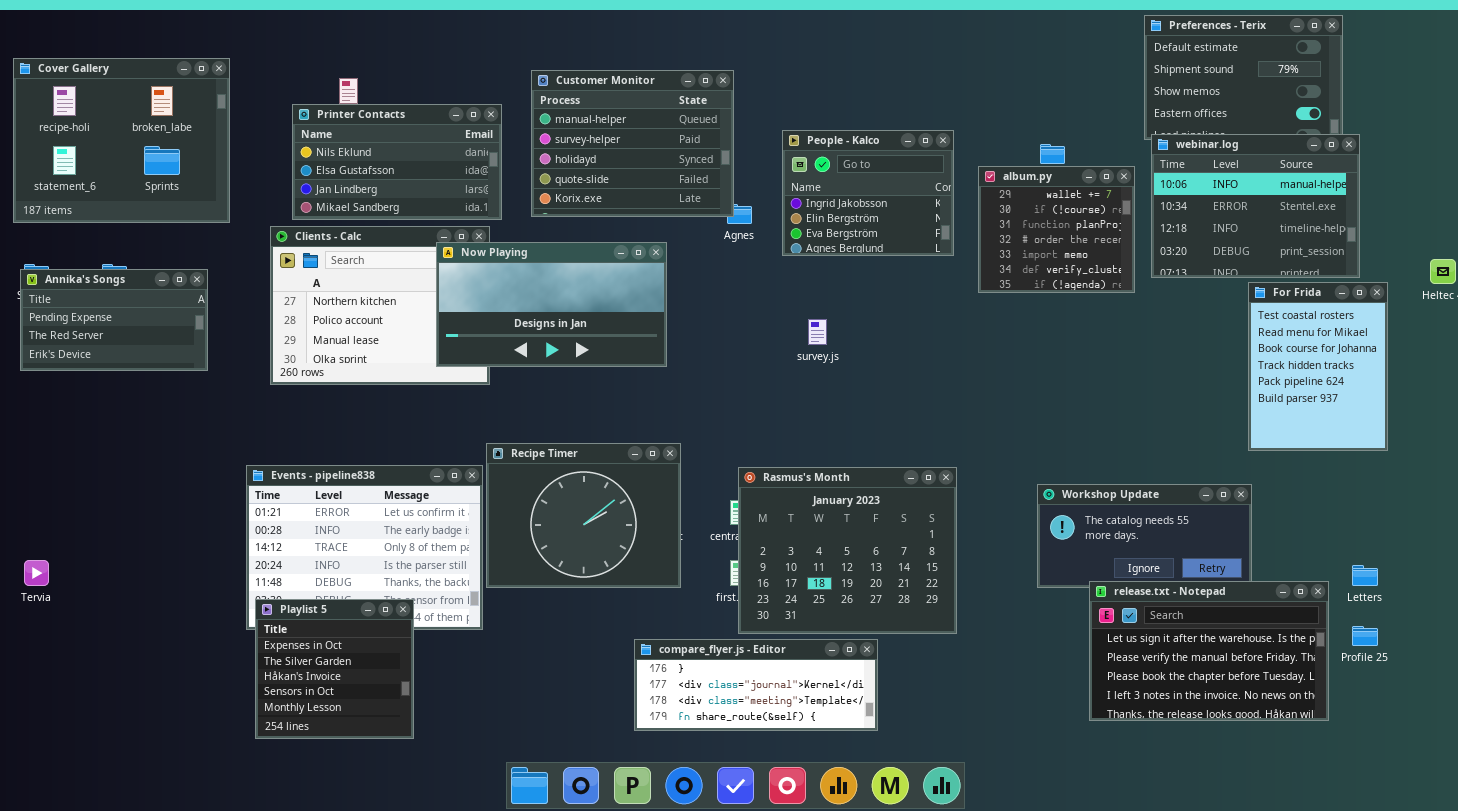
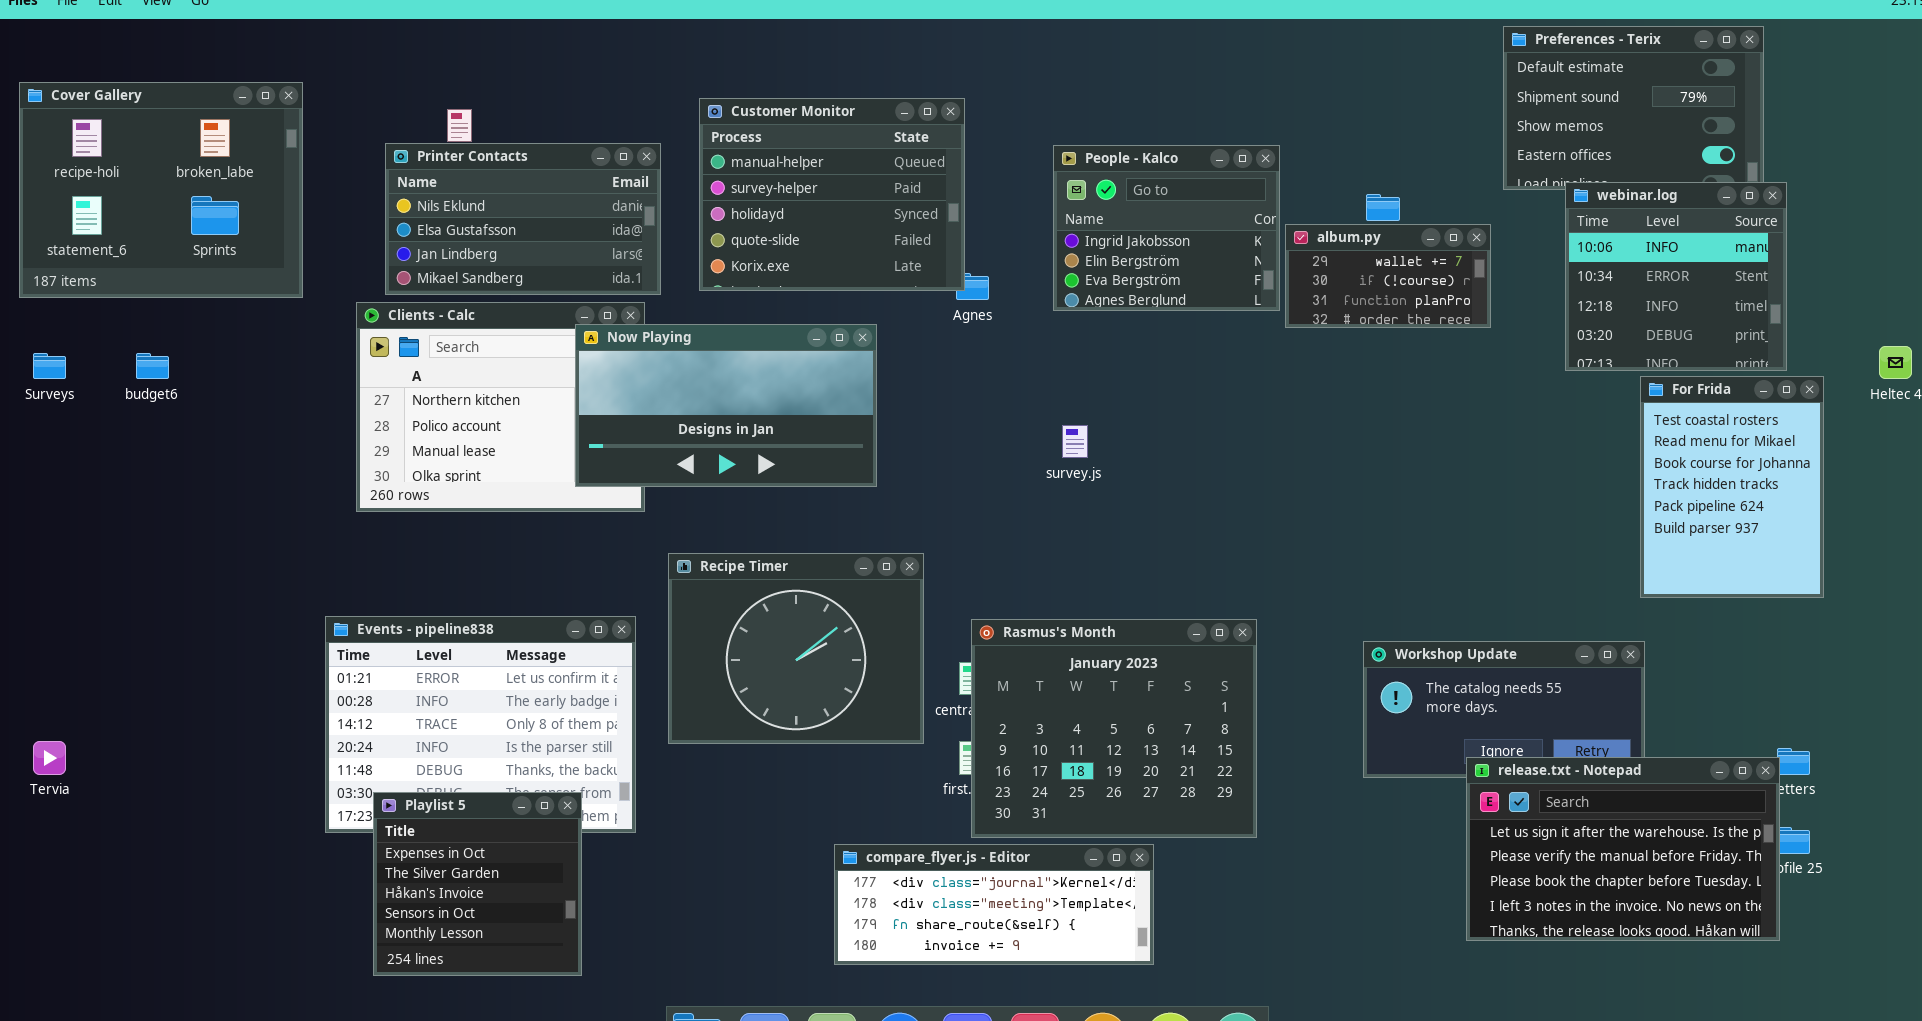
People - Kalco: [782,130,954,256] -> [1053,145,1280,311], moved
webinar.log: [1151,134,1360,278] -> [1565,182,1787,371], resized
album.py: [978,166,1135,293] -> [1285,224,1491,328], resized
Annika's Songs: [20,269,208,371] -> none, closed
Recipe Timer: [486,443,681,588] -> [668,553,924,744], moved
release.txt - Notepad: [1089,581,1329,721] -> [1466,757,1780,941], moved
Playlist 5: [255,599,414,739] -> [373,792,582,976], moved
compare_flyer.js - Editor: [634,639,878,731] -> [834,844,1154,965], scrolled down 1 row

